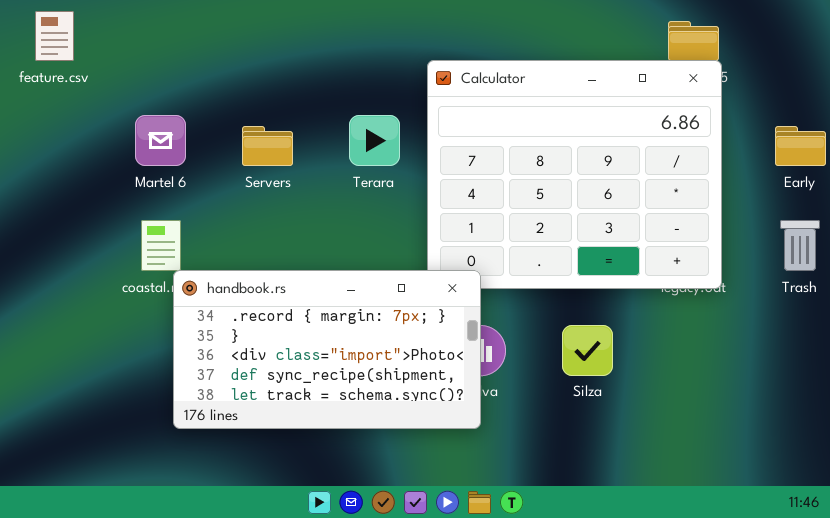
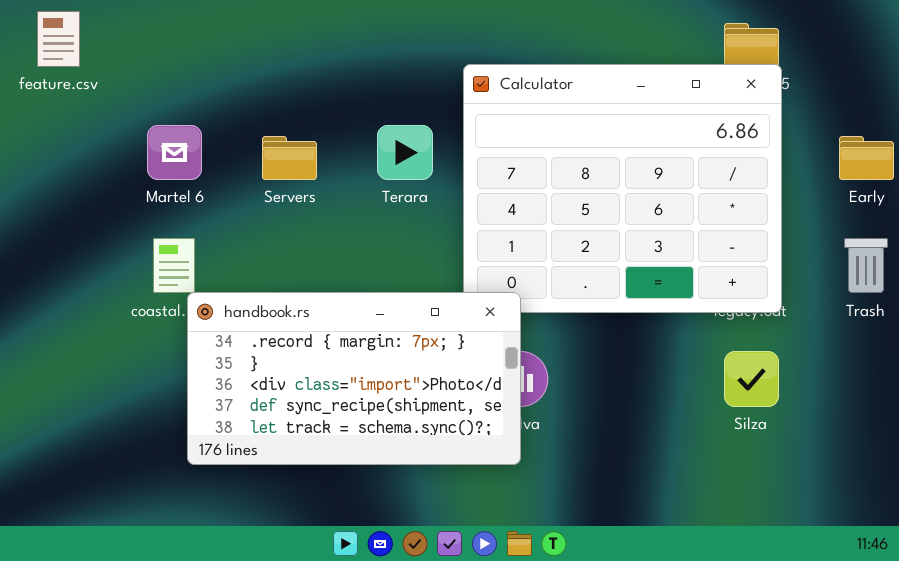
Silza: [562,325,613,376] -> [724,351,779,407], moved

